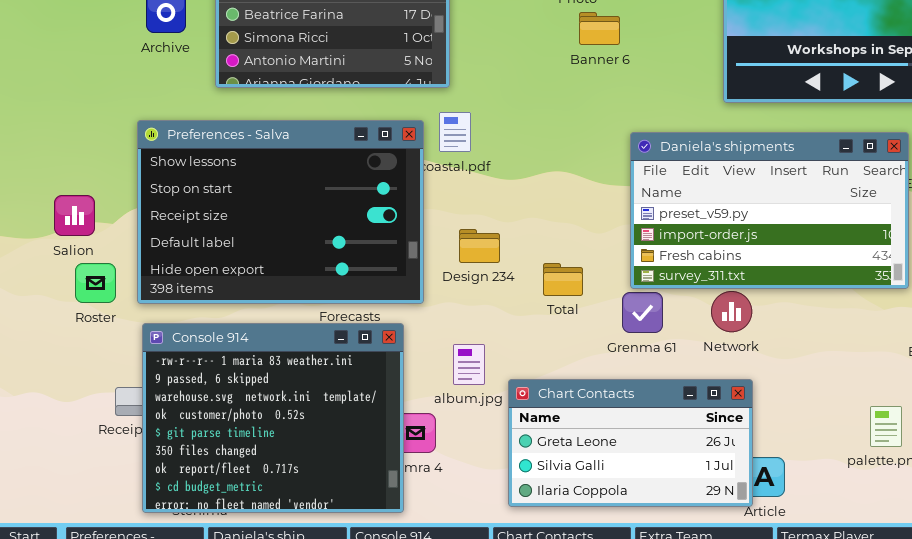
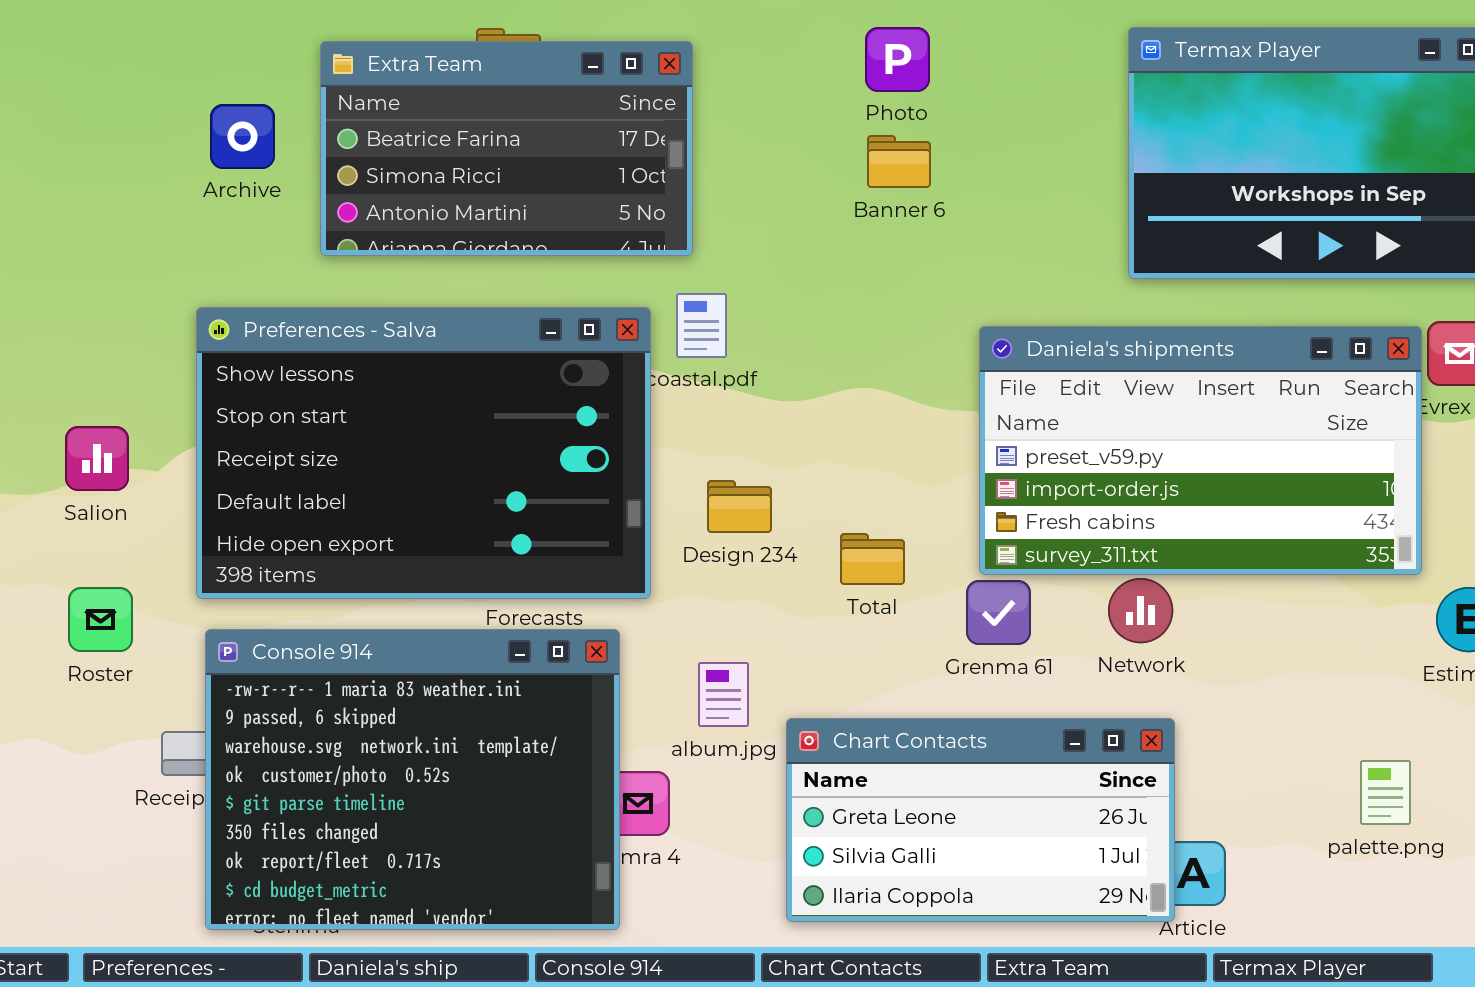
Banner 6: [579,12,620,45] -> [867,135,931,188], moved
Roster: [75,263,116,303] -> [68,587,133,652], moved

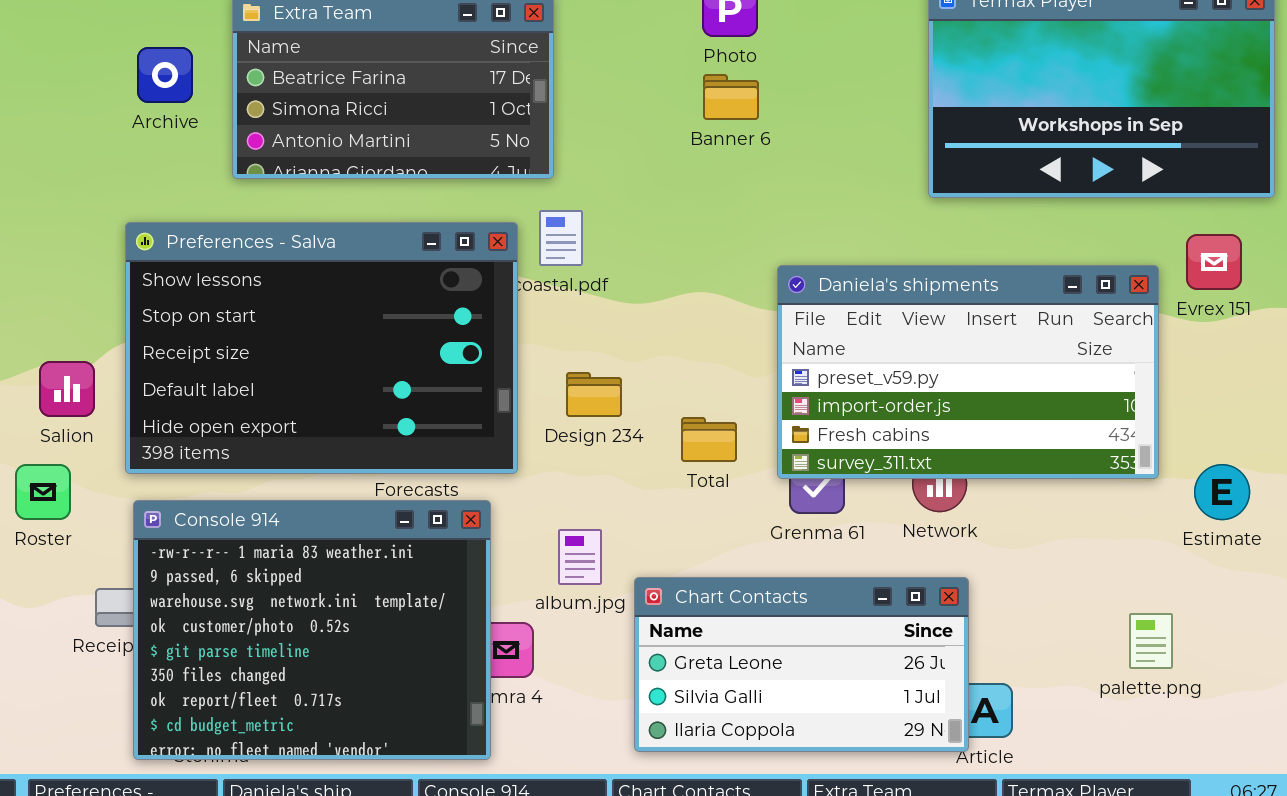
Daniela's shipments: [979,326,1422,575] -> [777,265,1159,479], moved
Salion: [65,426,129,491] -> [39,361,95,417], moved

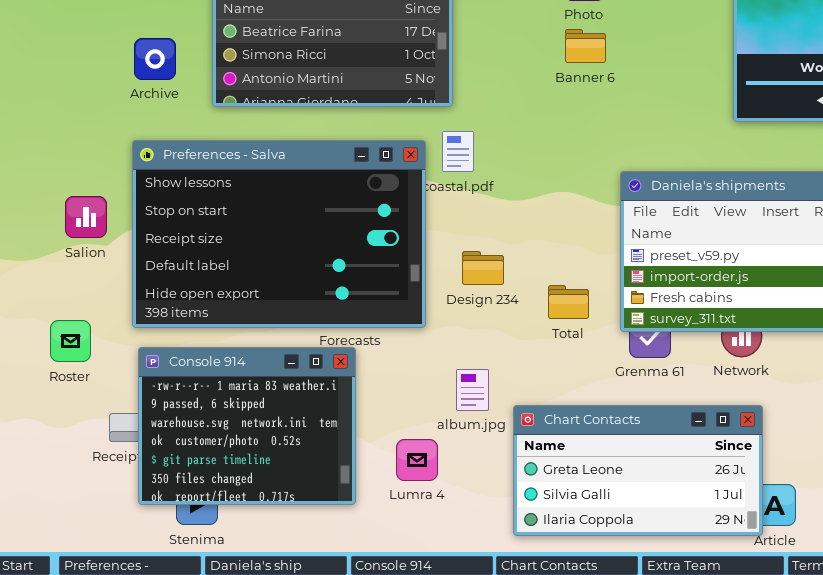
Archive: [137,47,193,103] -> [134,38,176,80], moved
Salion: [39,361,95,417] -> [65,196,107,238], moved
Console 914: [133,500,491,760] -> [138,347,356,505], resized

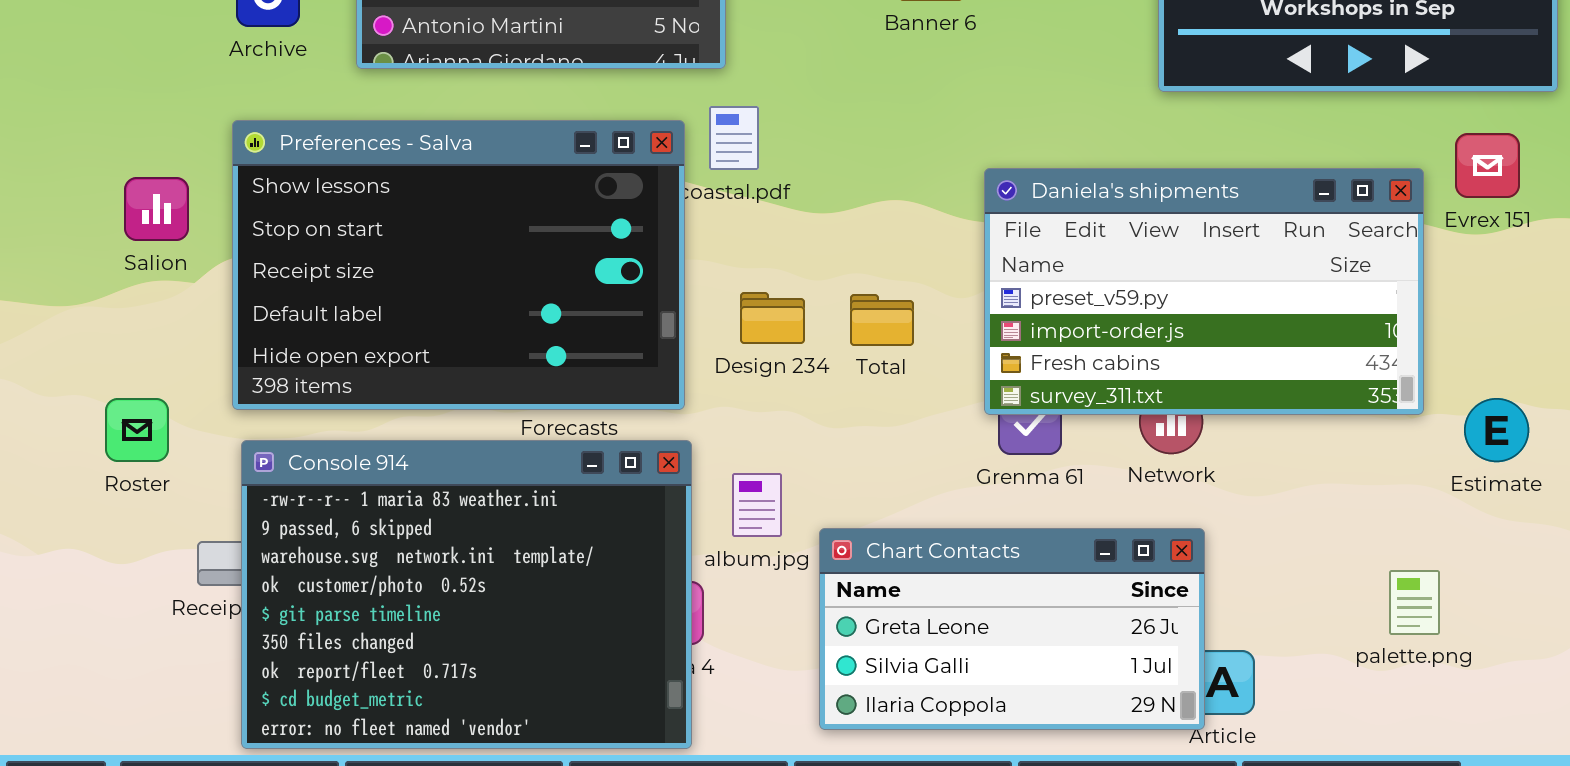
Salion: [65,196,107,238] -> [124,177,189,241], moved
Total: [548,285,589,319] -> [850,294,914,346], moved
Console 914: [138,347,356,505] -> [241,440,692,749], resized

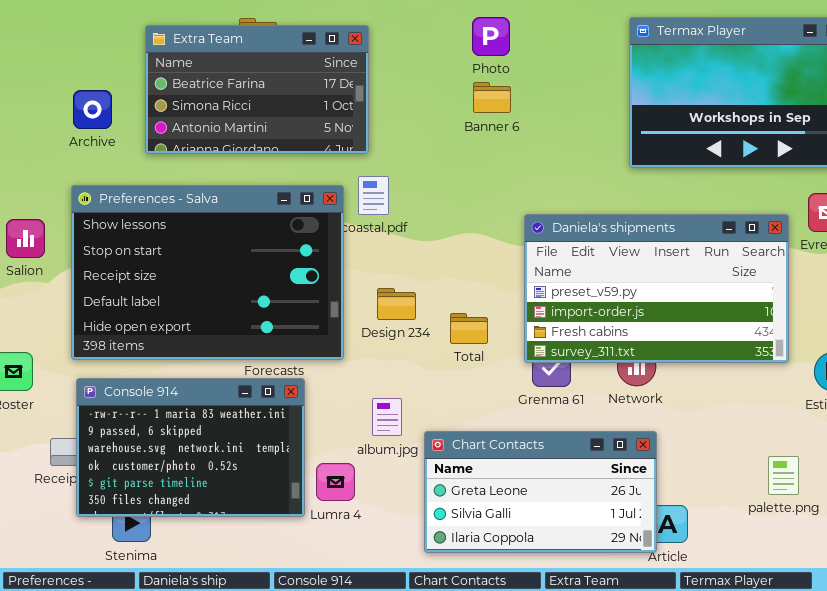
Total: [850,294,914,346] -> [450,313,488,344], moved
Console 914: [241,440,692,749] -> [76,378,305,517], resized

